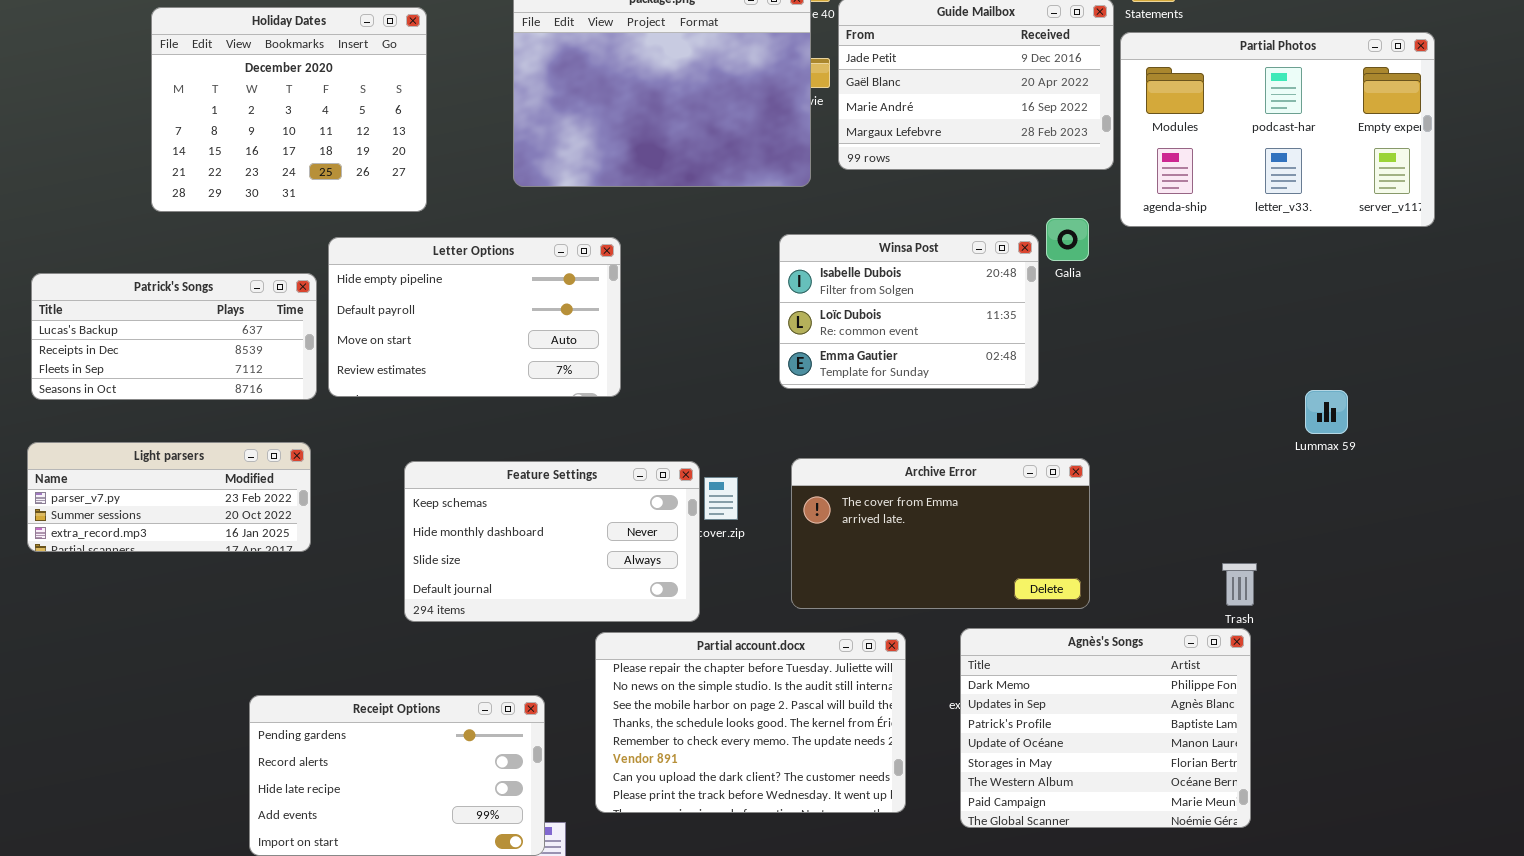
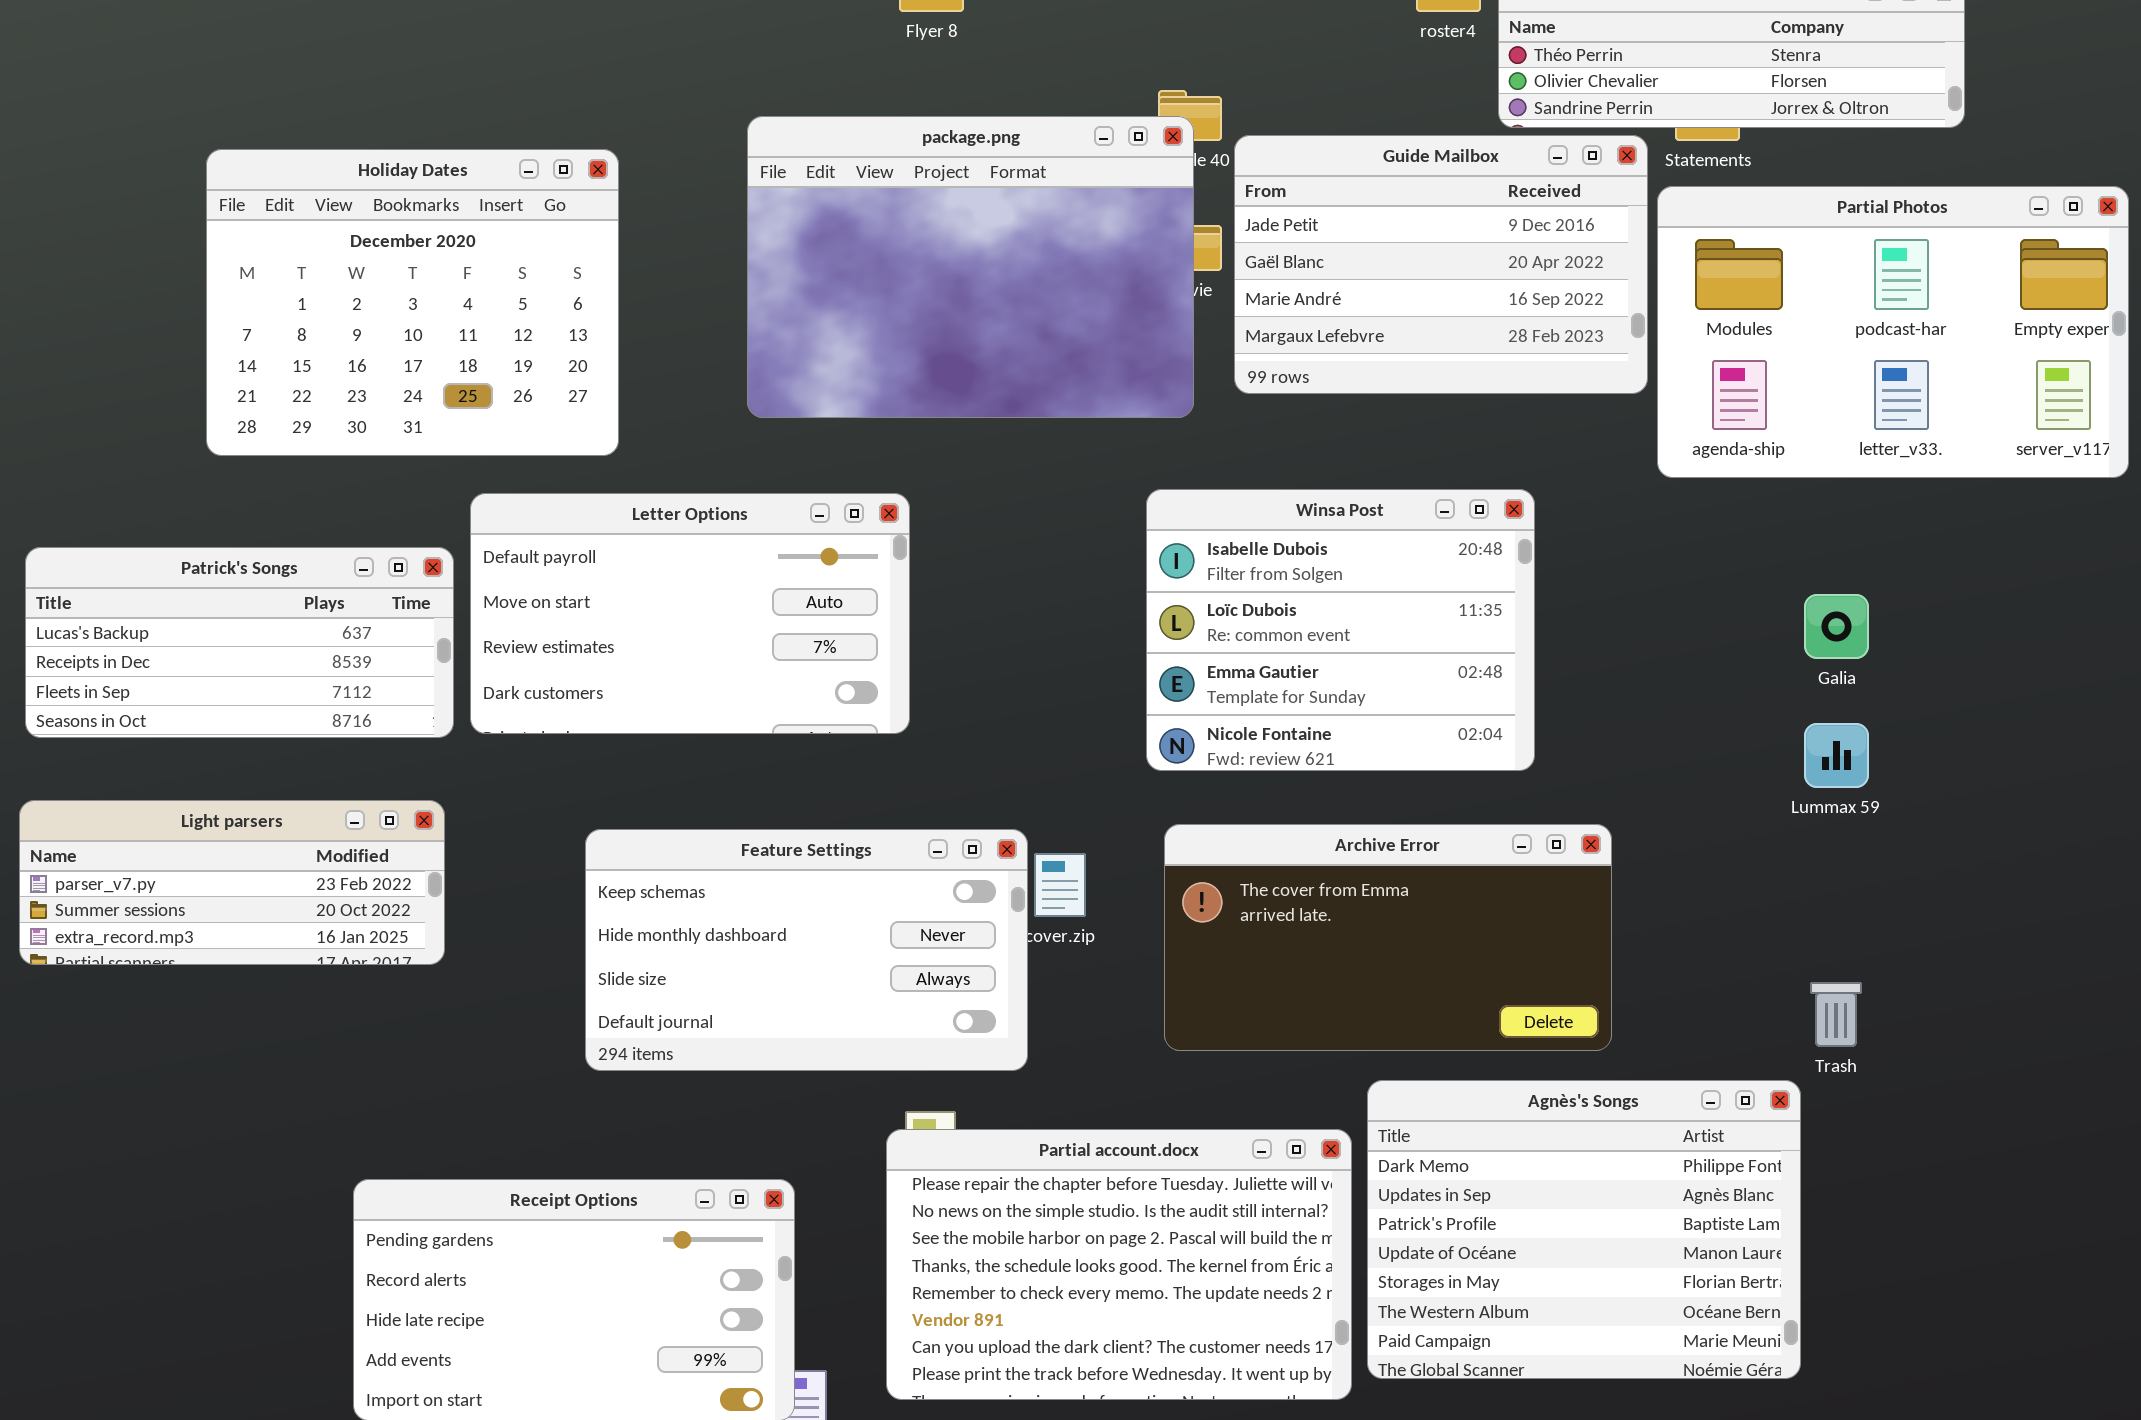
Galia: [1046,218,1089,261] -> [1804,594,1869,659], moved
Winsa Post: [779,234,1039,389] -> [1146,489,1535,771], resized
Letter Options: [328,237,621,397] -> [470,493,910,734], scrolled down 1 row
Lummax 59: [1305,390,1348,434] -> [1804,723,1869,788], moved
Agnès's Songs: [960,628,1251,828] -> [1367,1080,1801,1379], moved
Partial account.docx: [595,632,906,813] -> [886,1129,1352,1400], moved

